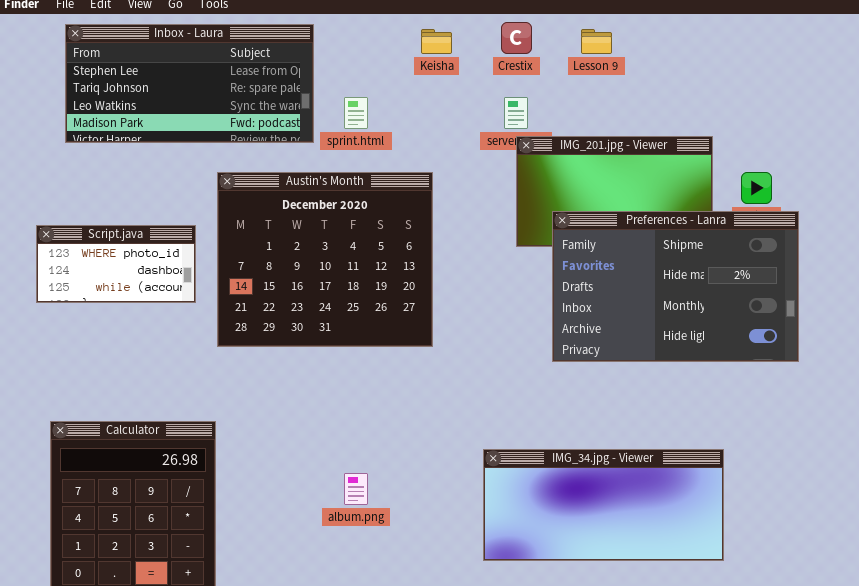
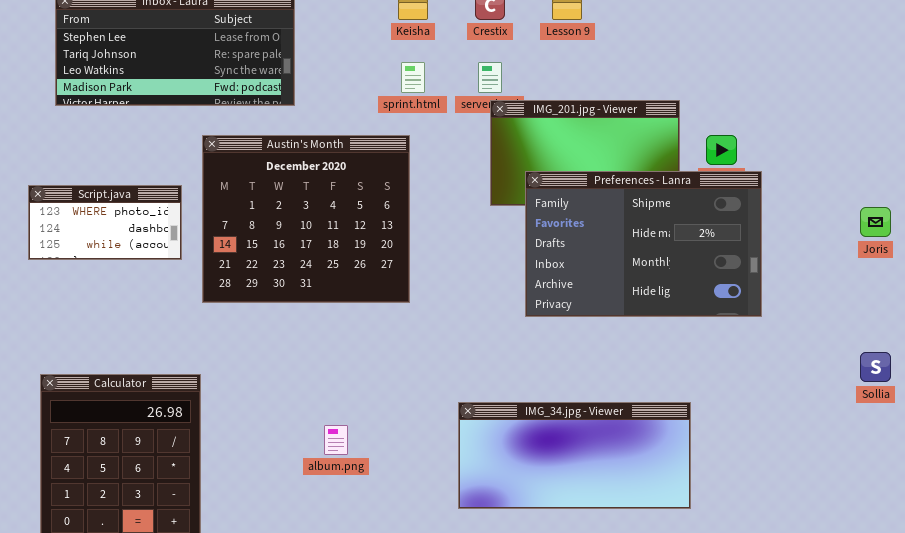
sprint.html: [344,97,368,129] -> [401,62,425,93], moved

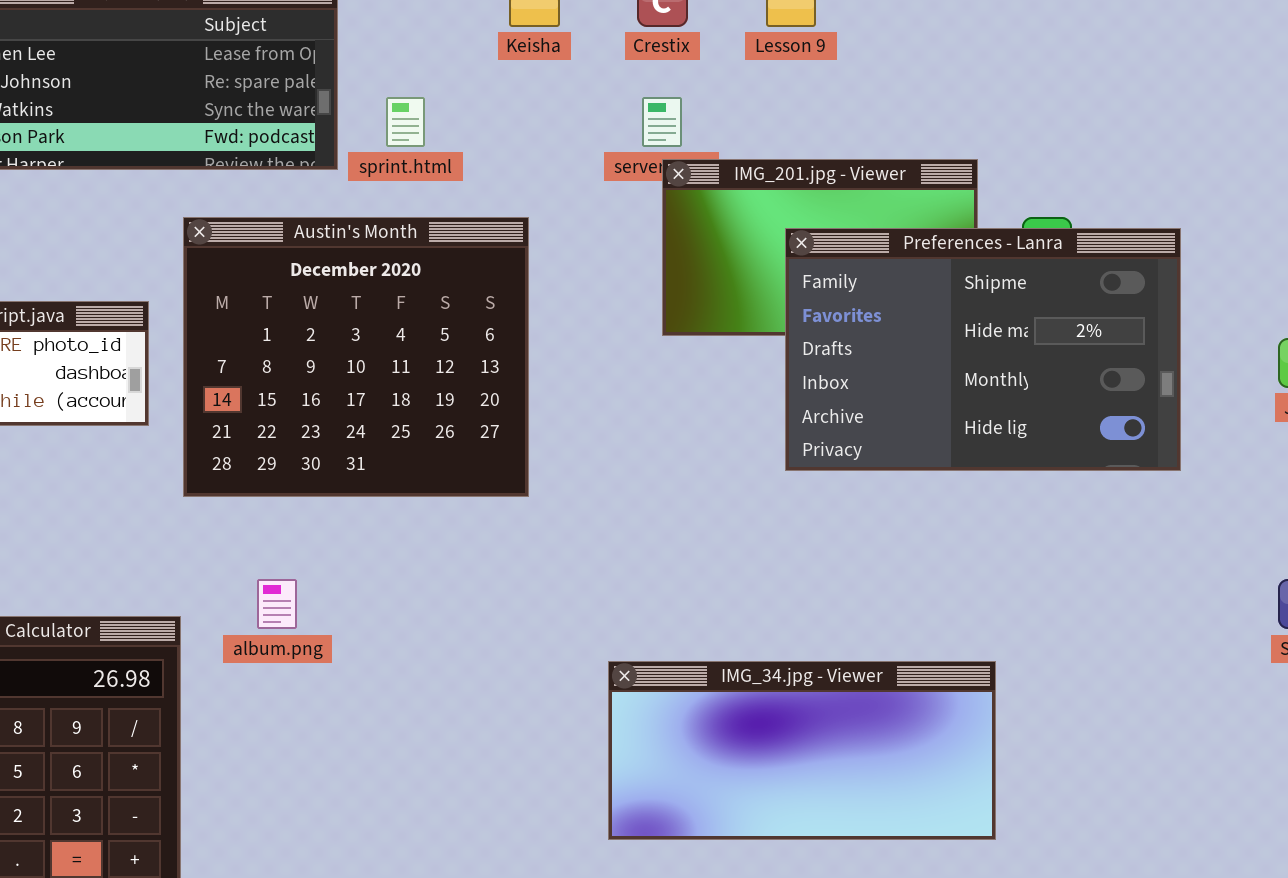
sprint.html: [401,62,425,93] -> [386,97,425,147], moved
Preferences - Lanra: [525,171,762,317] -> [785,228,1181,471], moved
album.png: [324,425,348,455] -> [257,579,297,629], moved

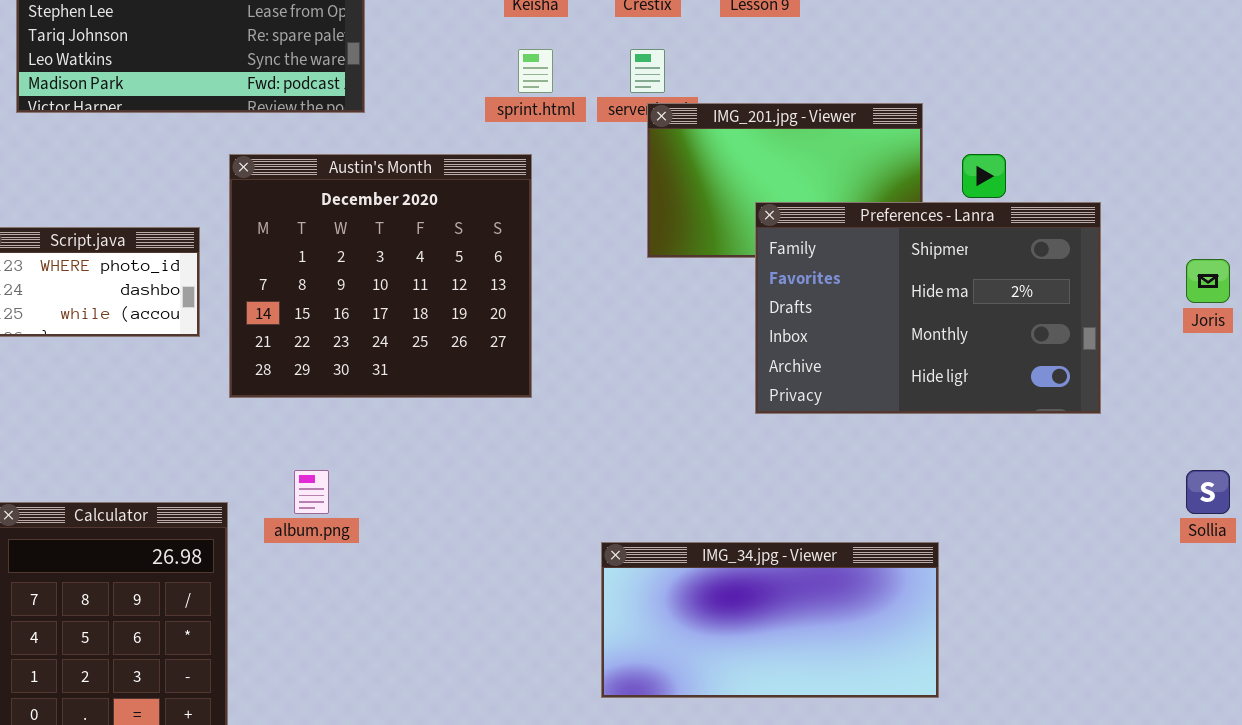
sprint.html: [386,97,425,147] -> [518,49,553,93], moved
Preferences - Lanra: [785,228,1181,471] -> [755,202,1101,414], moved

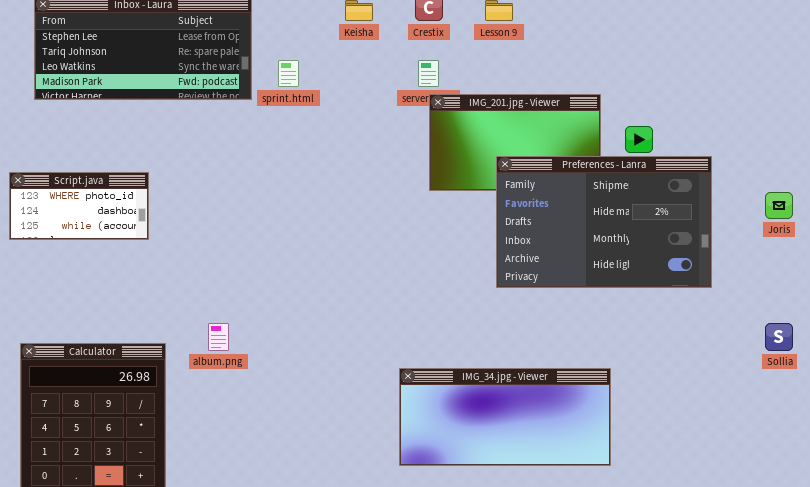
sprint.html: [518,49,553,93] -> [278,60,299,87], moved
Austin's Month: [229,154,532,398] -> none, closed

